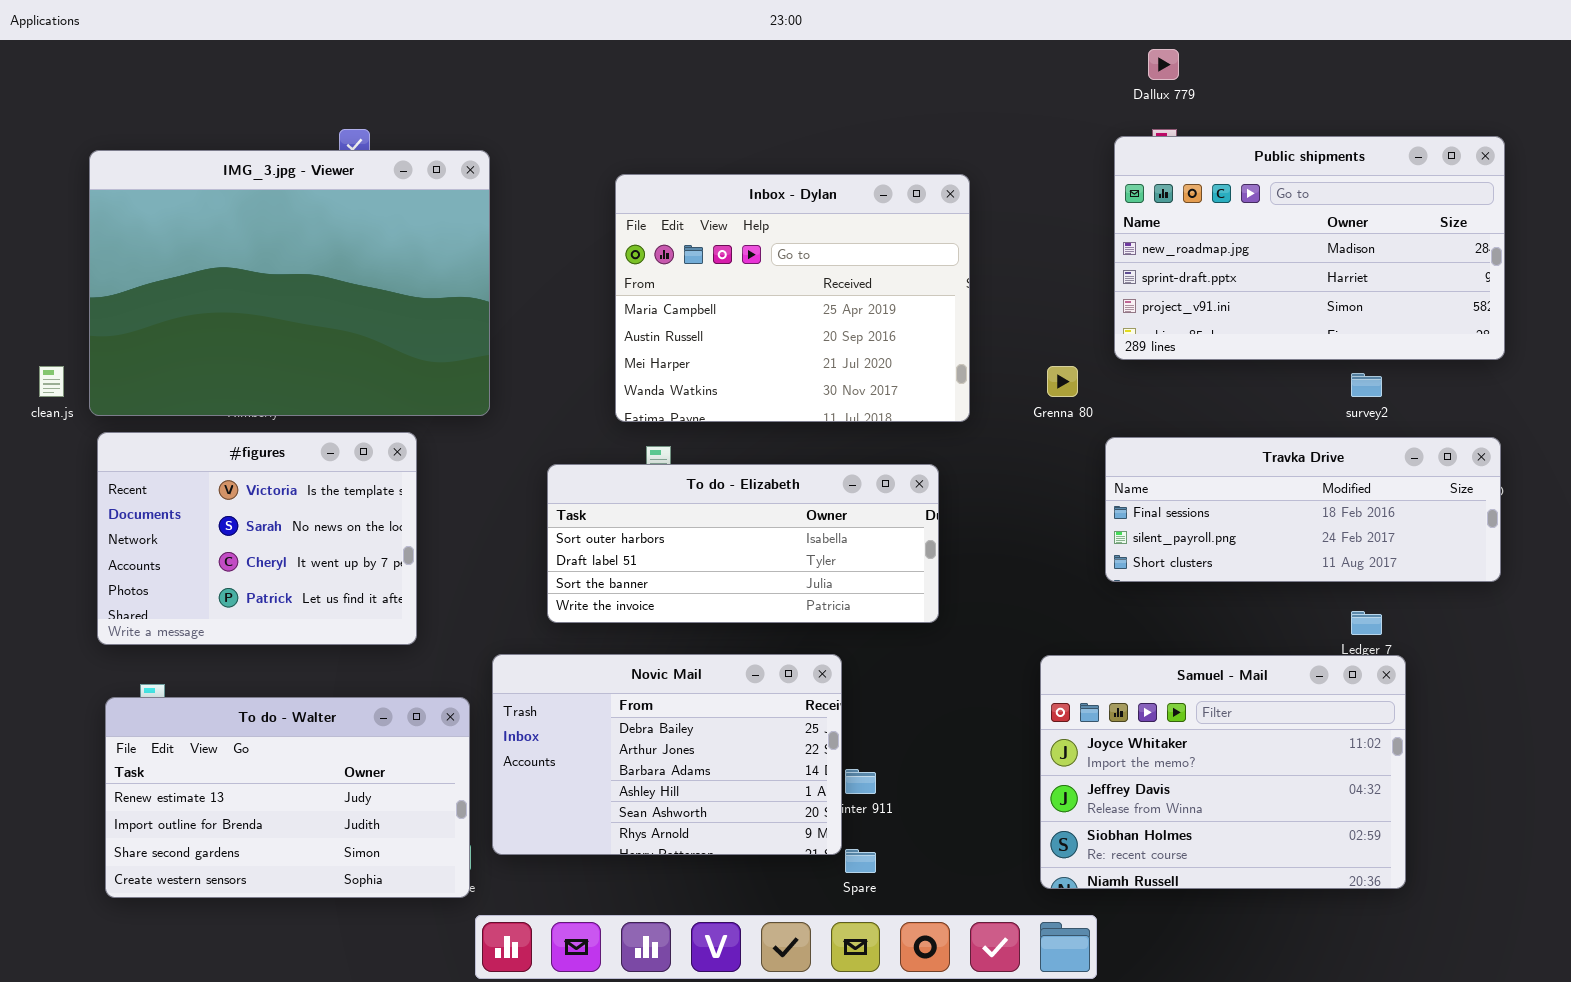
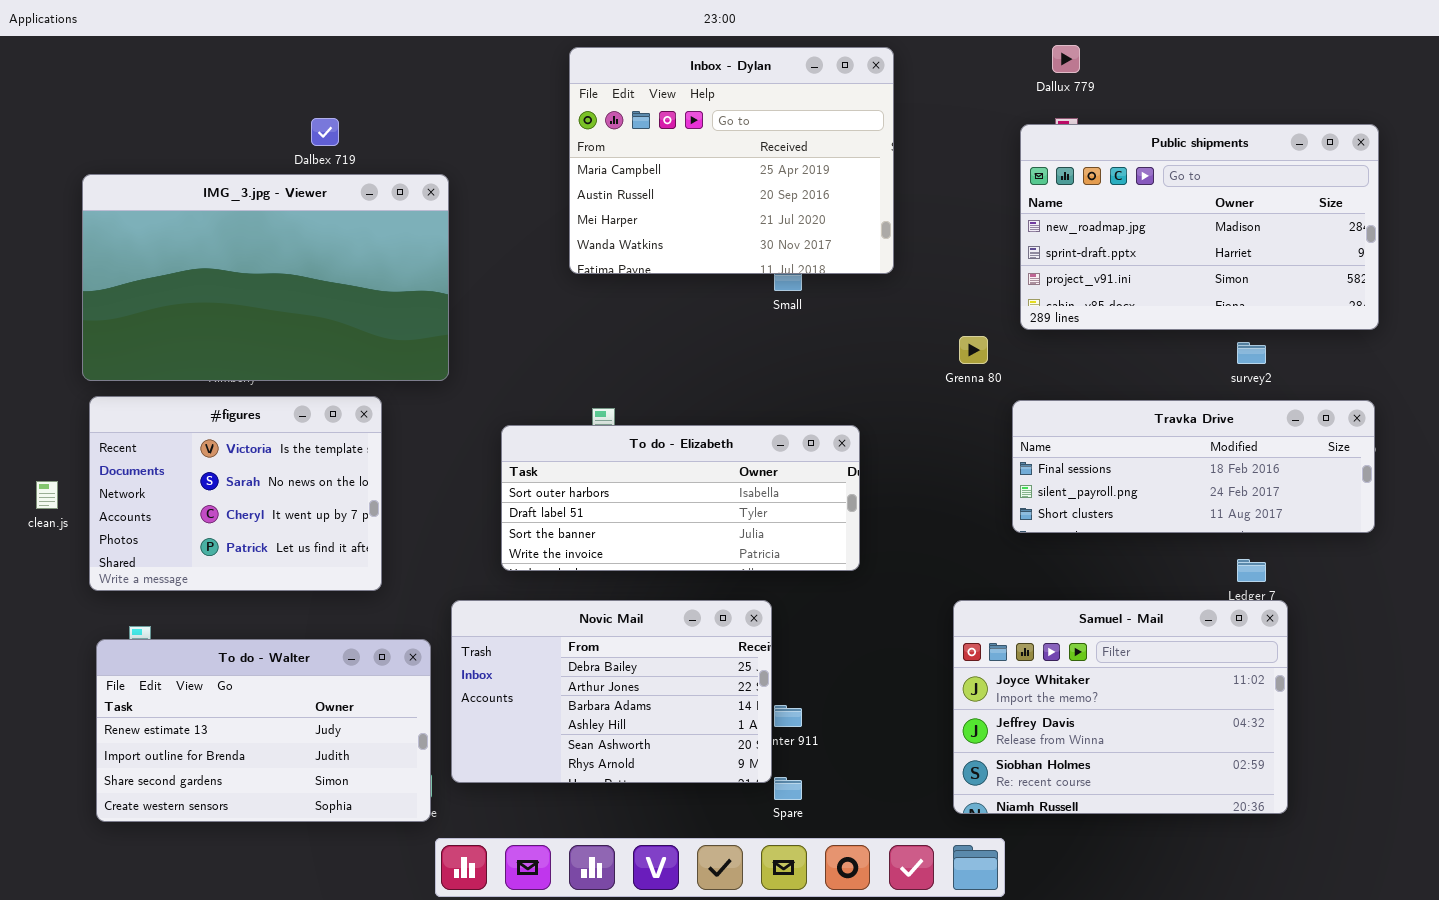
IMG_3.jpg - Viewer: [89,150,490,416] -> [82,174,449,381], resized
Inbox - Dylan: [615,174,970,422] -> [569,47,894,274], moved
clean.js: [39,366,64,397] -> [36,481,58,509], moved

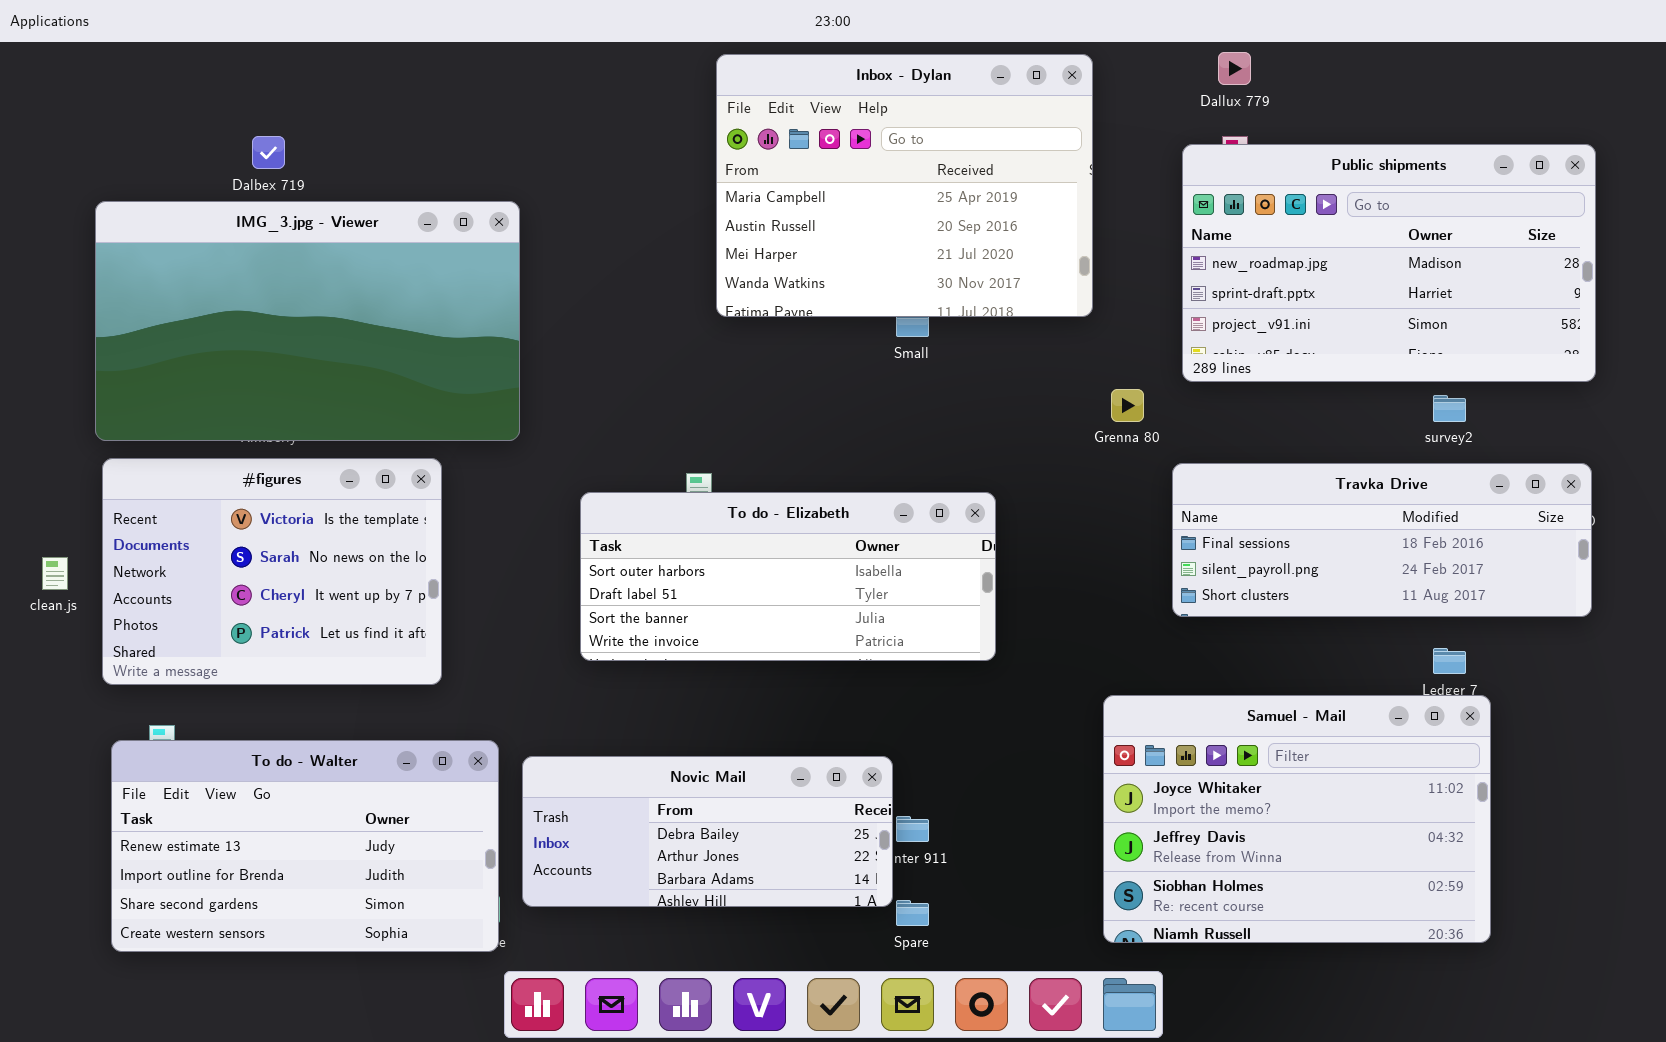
Inbox - Dylan: [569,47,894,274] -> [716,54,1093,317], moved
Dalbex 719: [311,118,339,146] -> [252,136,285,169], moved
Novic Mail: [451,600,772,783] -> [522,756,893,907], resized

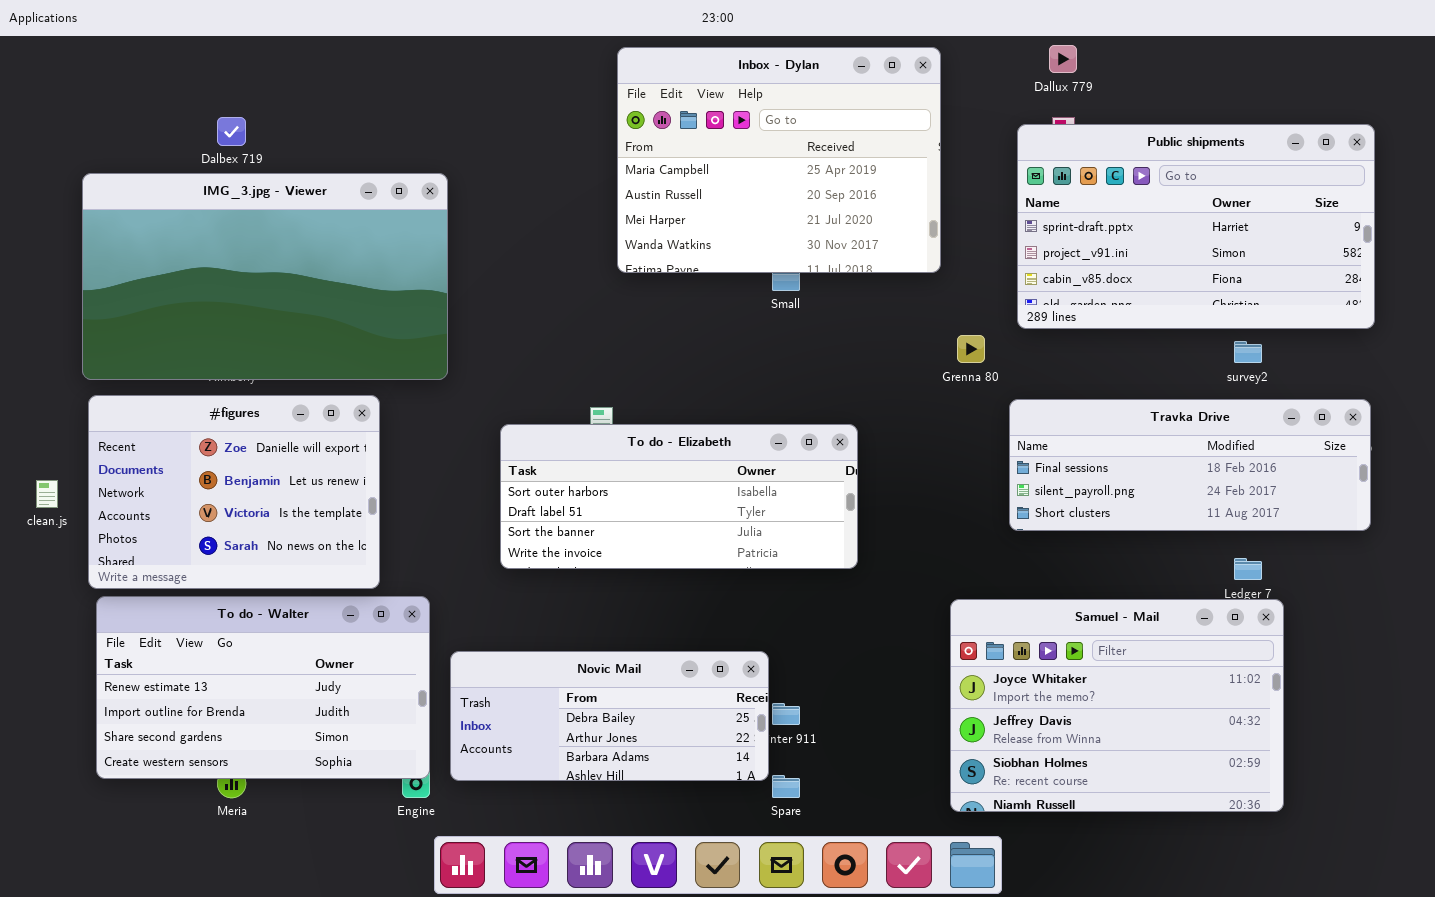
Public shipments: [1182,144,1596,382] -> [1017,124,1375,329], scrolled down 1 row
#figures: [102,458,442,685] -> [88,395,380,589], scrolled up 2 rows
To do - Walter: [111,740,499,952] -> [96,596,430,779], moved

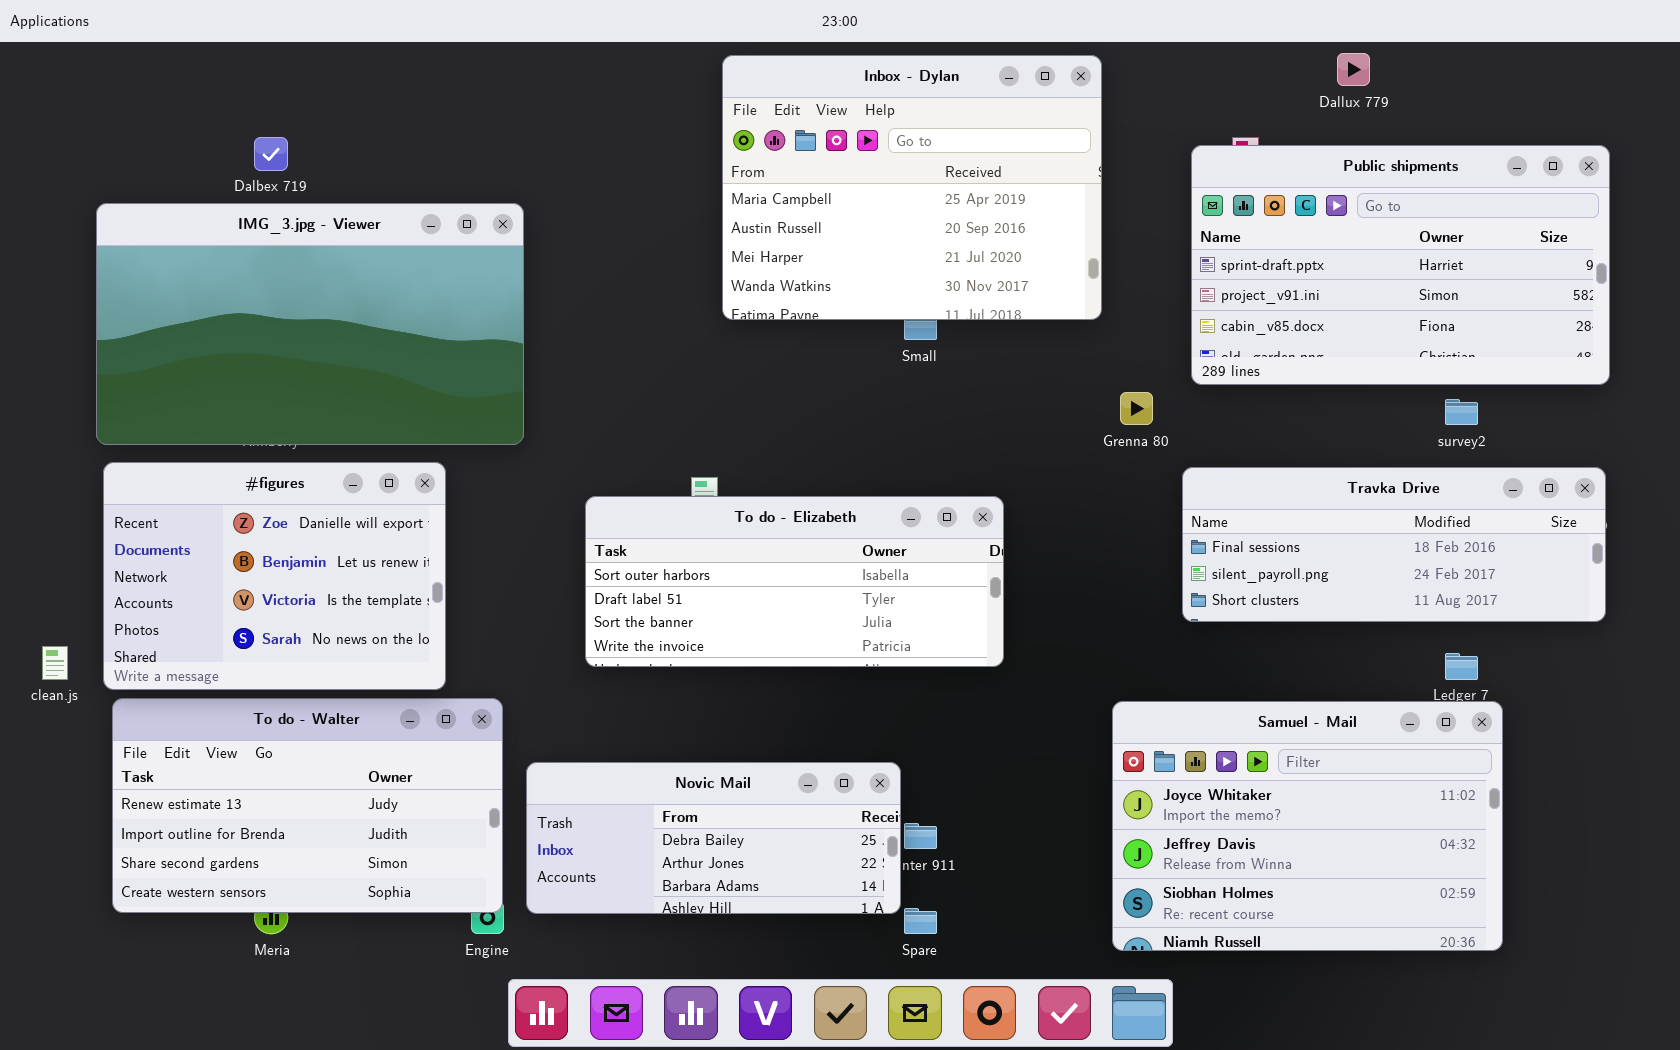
Dallux 779: [1049,45,1077,73] -> [1337,53,1370,86], moved
clean.js: [36,480,58,508] -> [42,646,68,680], moved

